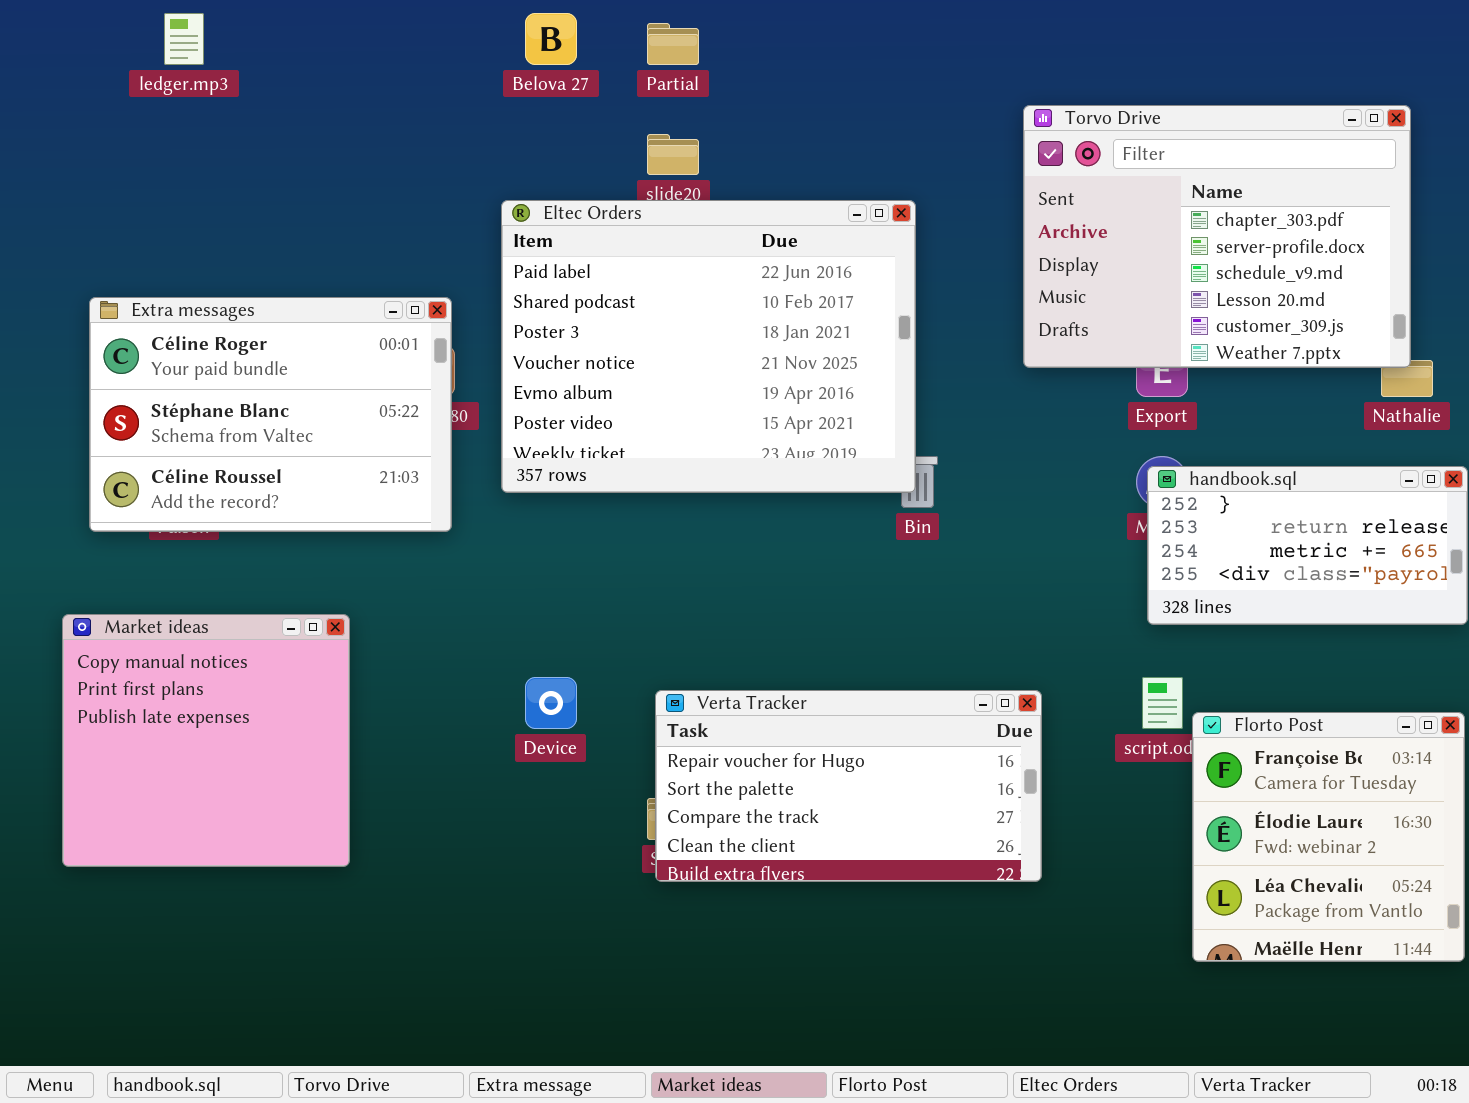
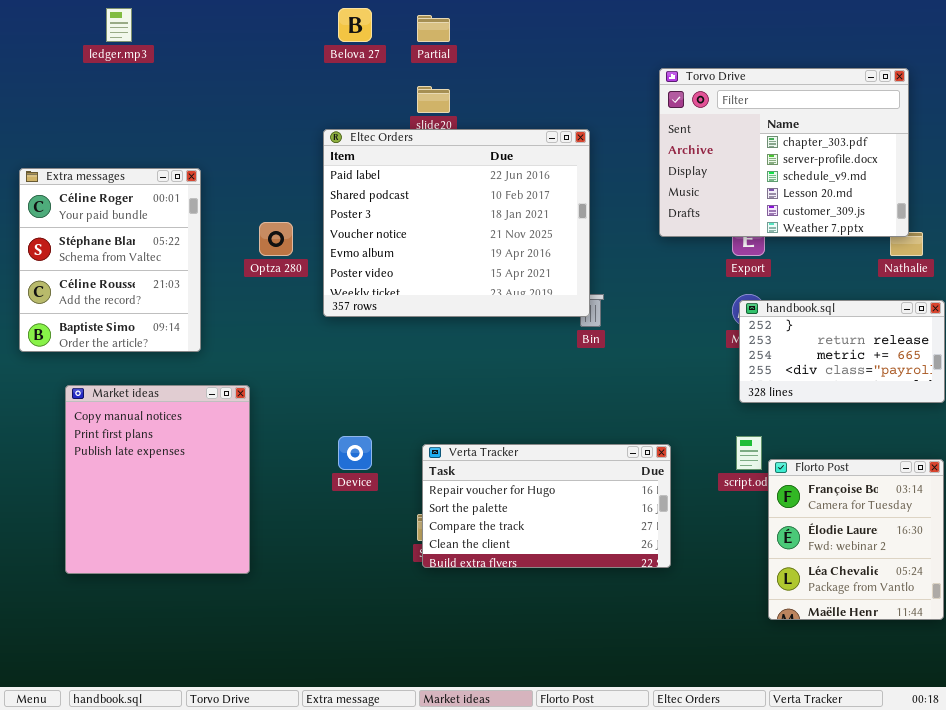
Extra messages: [89,297,452,532] -> [19,168,201,352], moved, resized
Market ideas: [62,614,350,867] -> [65,385,250,574], moved, resized

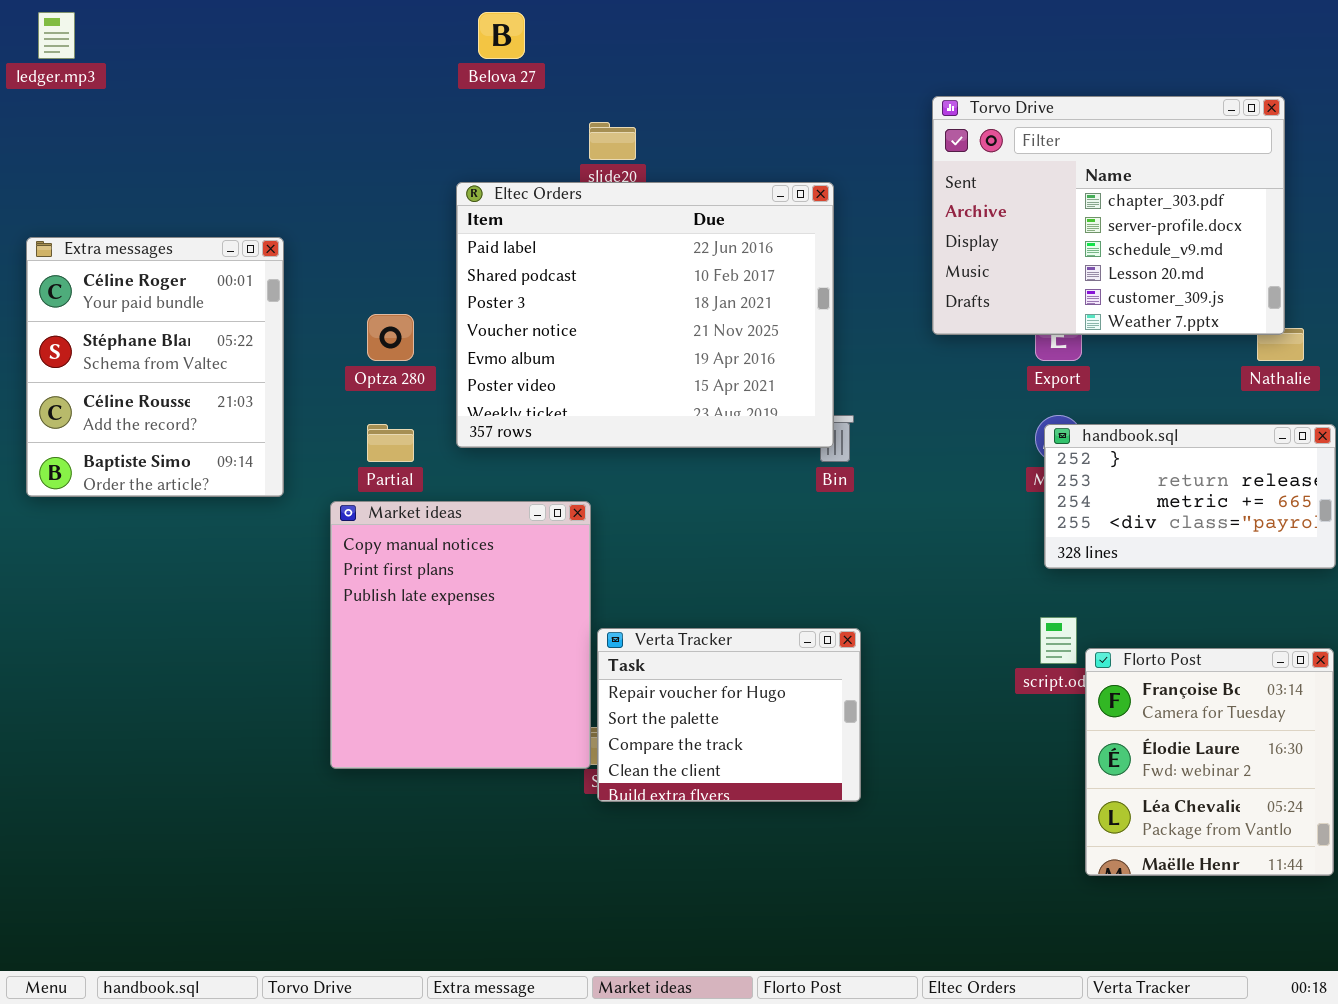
ledger.mp3: [106,8,132,42] -> [38,12,75,59], moved
Partial: [417,15,450,42] -> [367,424,414,462], moved
Market ideas: [65,385,250,574] -> [330,501,591,769], moved
Verta Tracker: [422,444,671,568] -> [597,628,861,802], resized

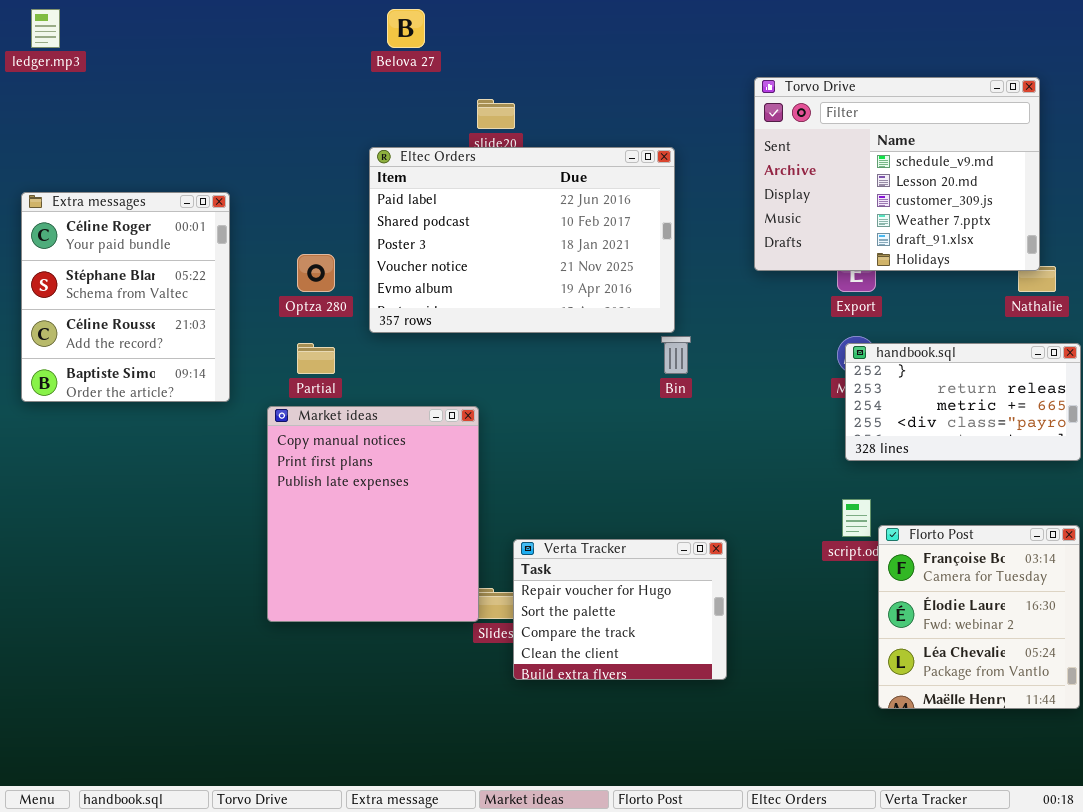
Torvo Drive: [932,96,1285,335] -> [754,77,1040,271], scrolled down 2 rows
Eltec Orders: [456,182,834,448] -> [369,147,675,333], resized
Verta Tracker: [597,628,861,802] -> [513,539,727,680], moved

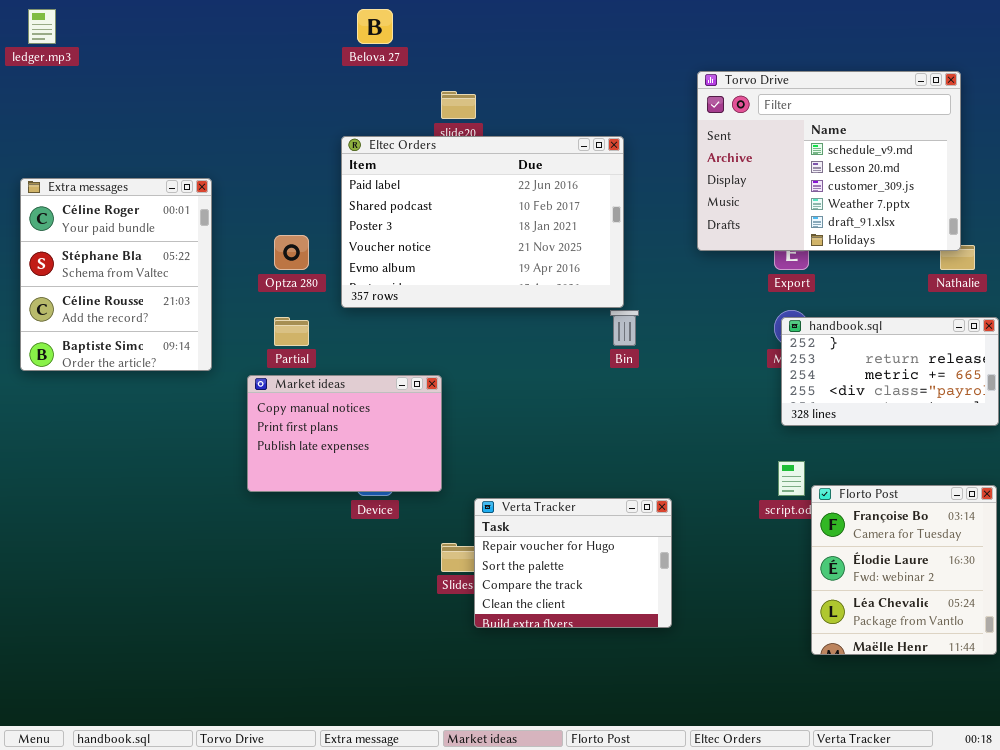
Market ideas: [267,406,479,622] -> [247,375,442,492], resized

